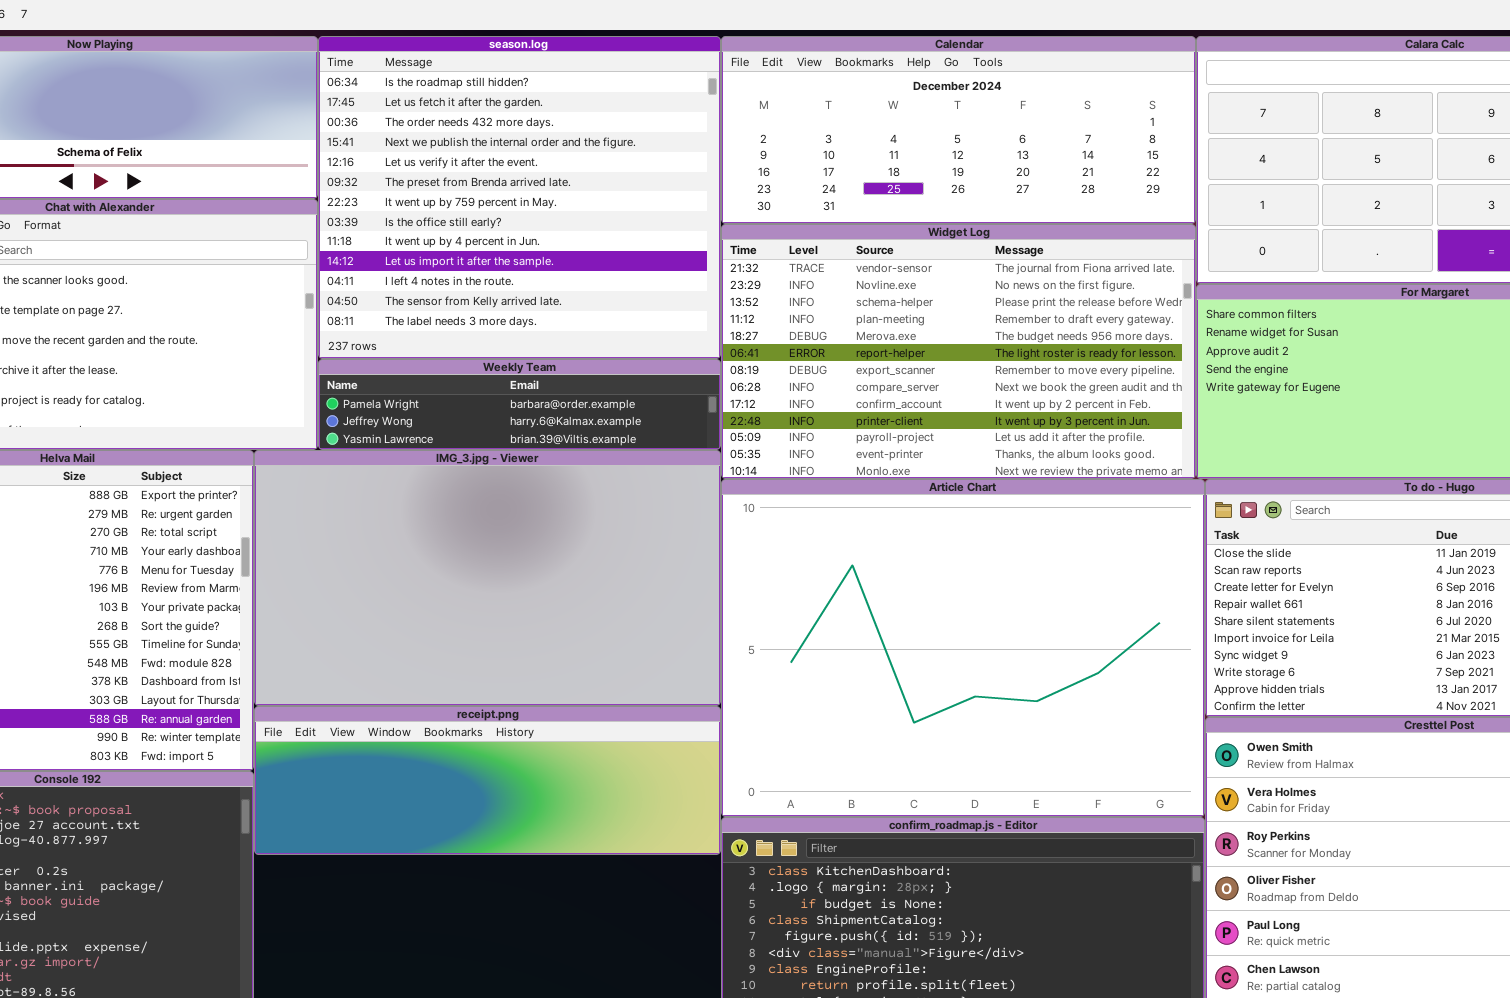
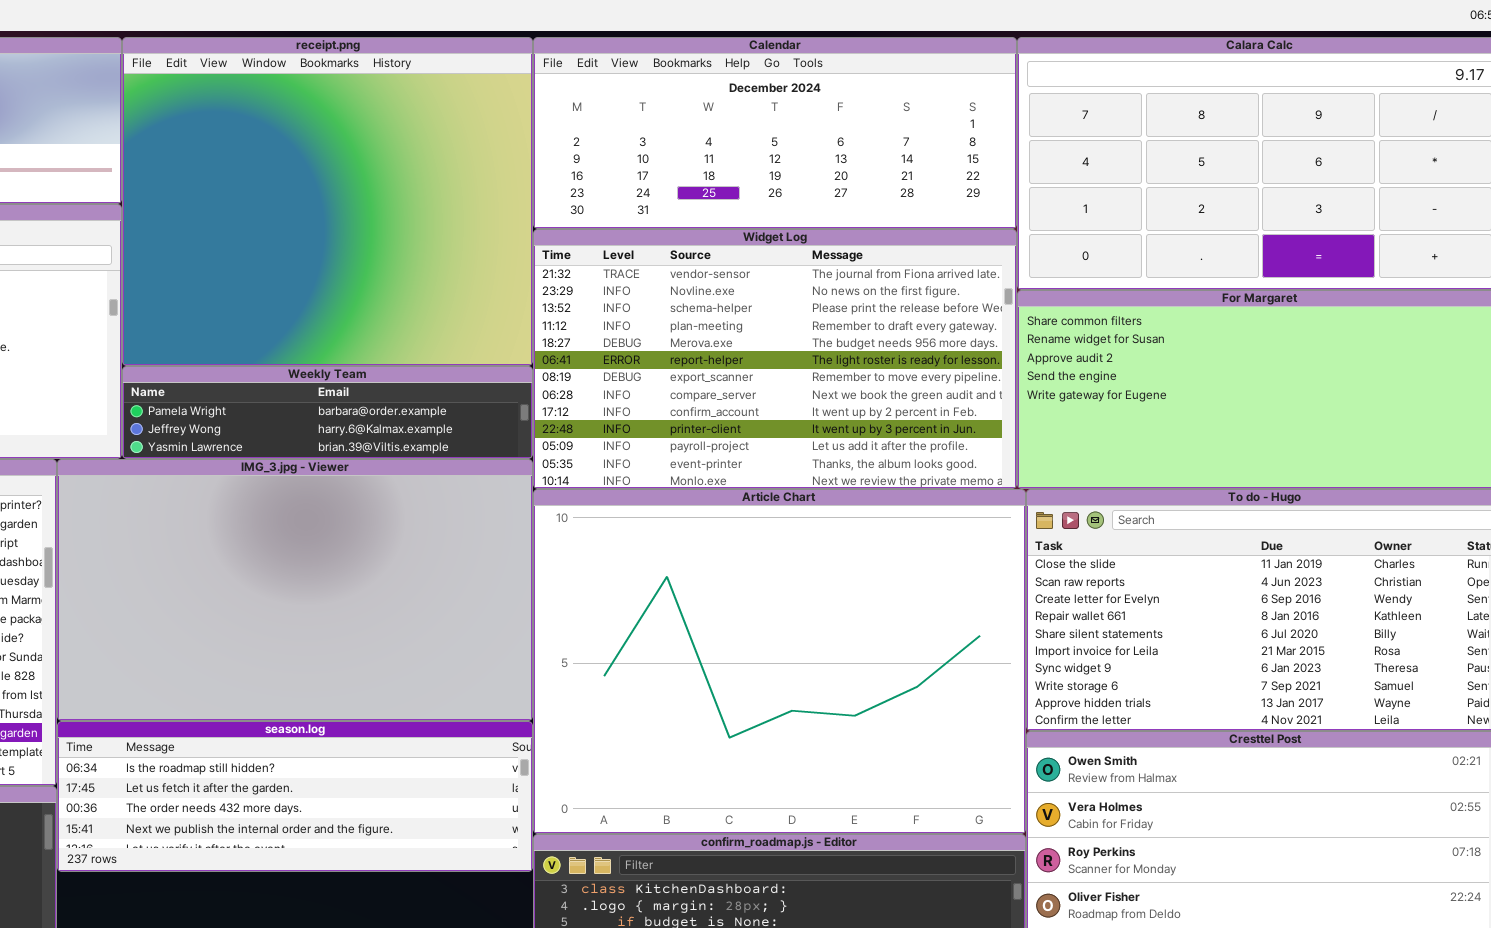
season.log: [318,36,721,359] -> [57,721,533,872], moved, resized
receipt.png: [254,706,721,855] -> [122,37,533,366], moved, resized

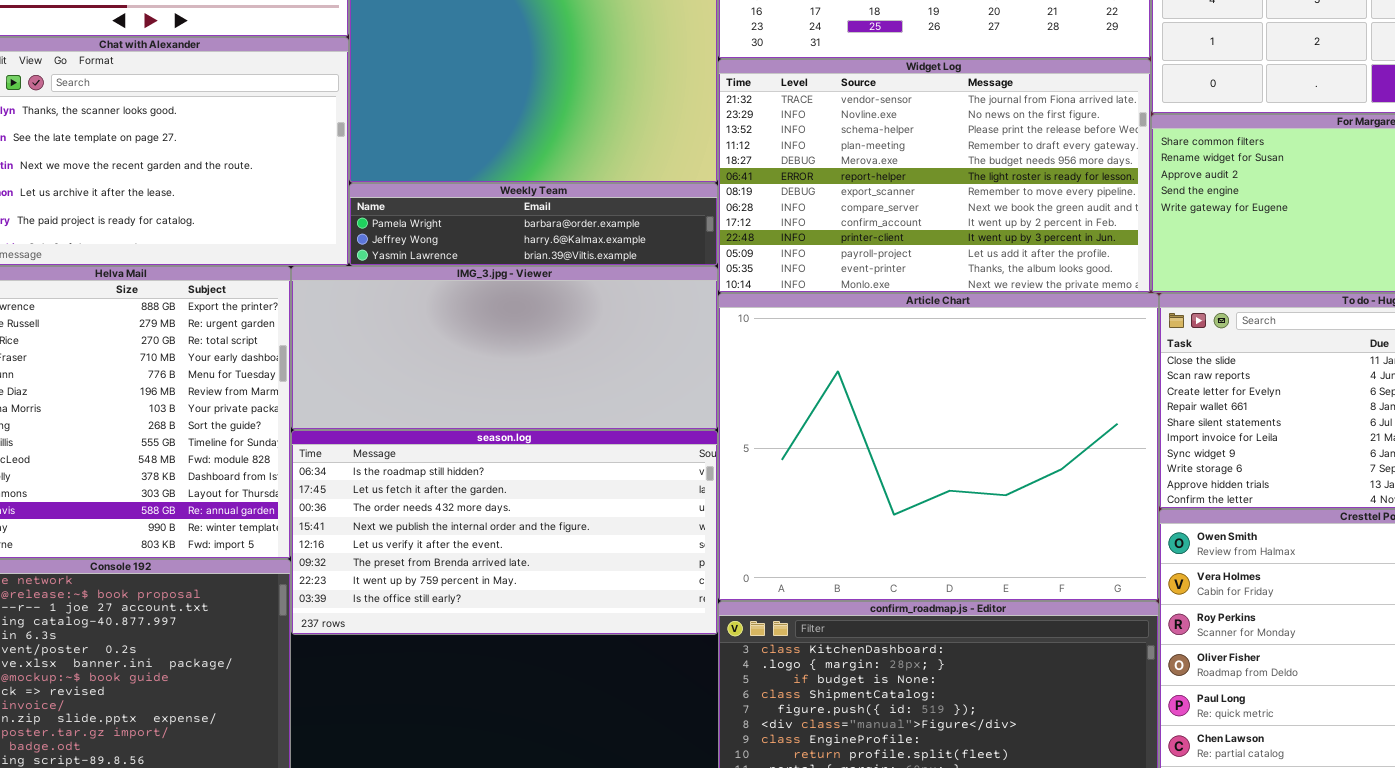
IMG_3.jpg - Viewer: [57,459,533,721] -> [291,266,718,430], resized
season.log: [57,721,533,872] -> [291,430,718,635], resized

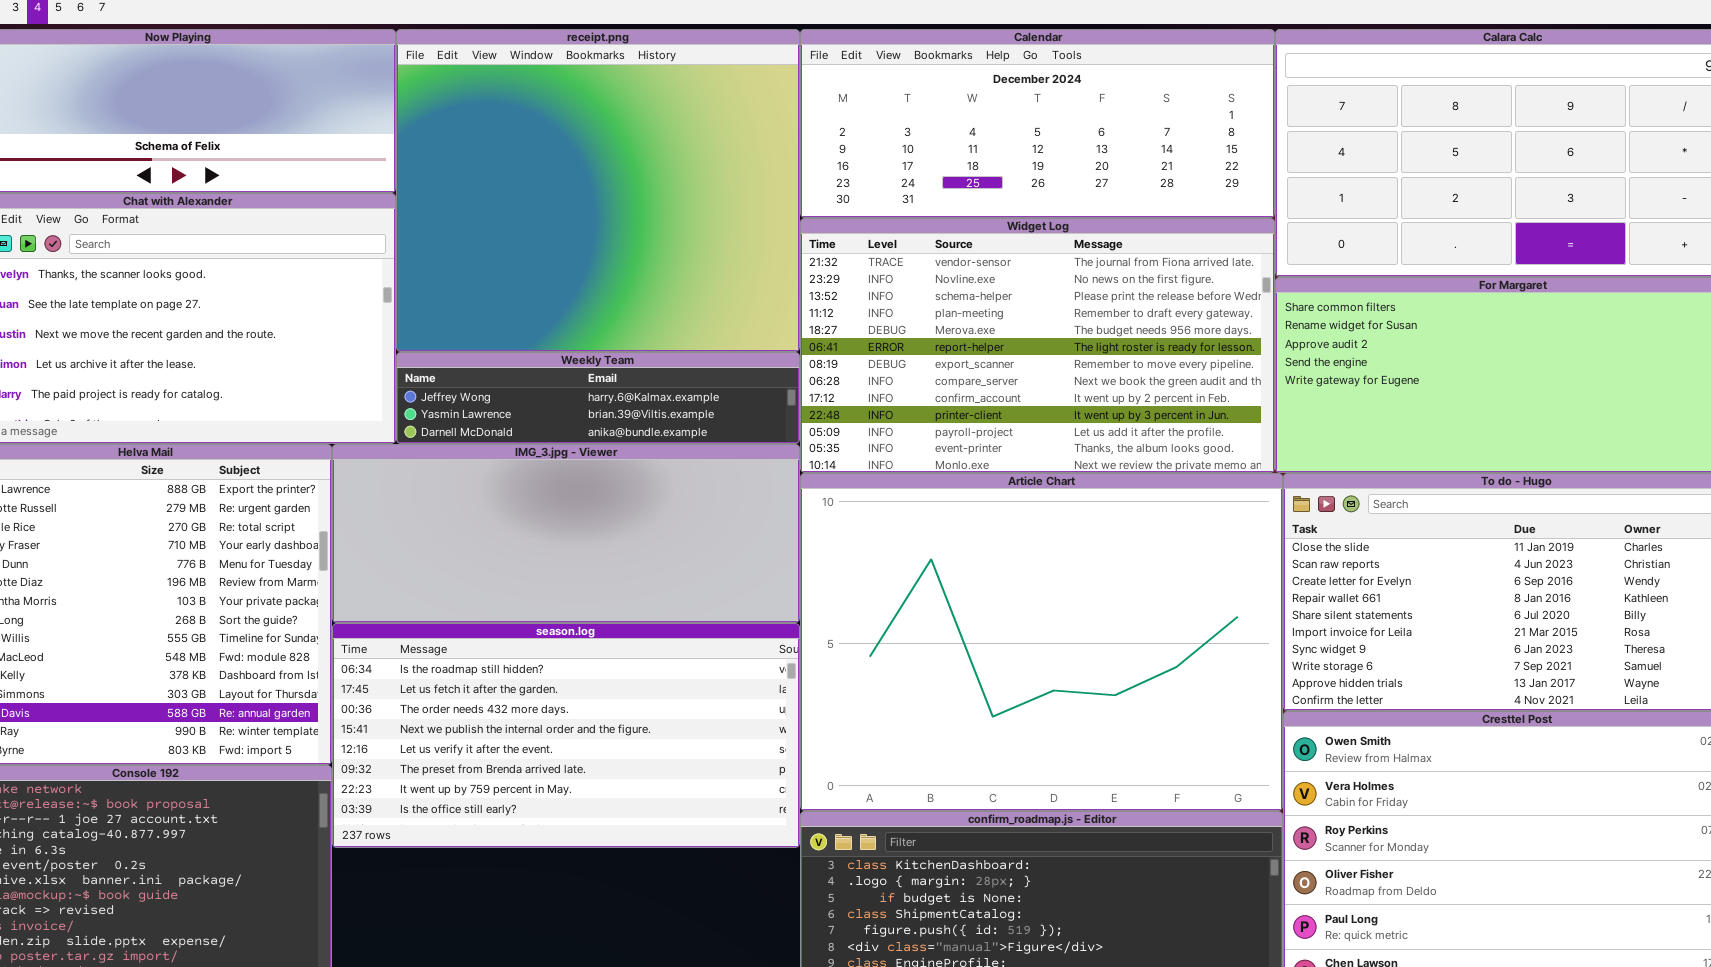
Weekly Team: [349,183,718,266] -> [396,352,800,444], scrolled down 1 row

